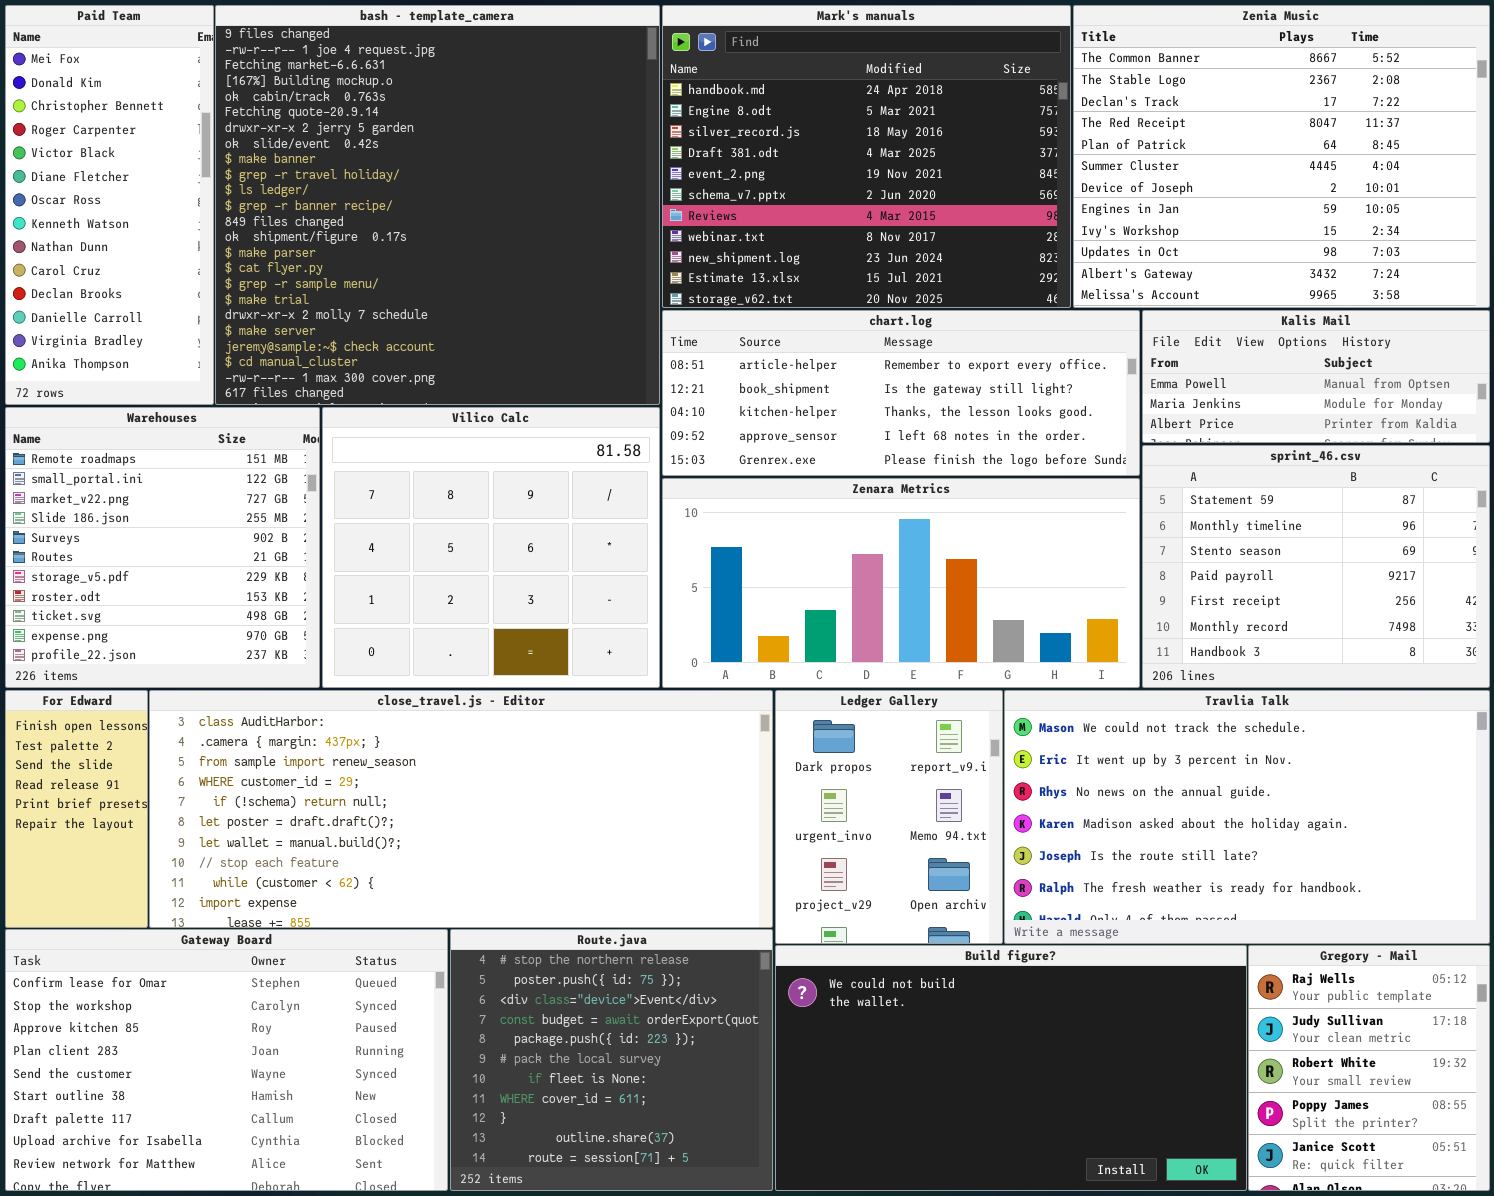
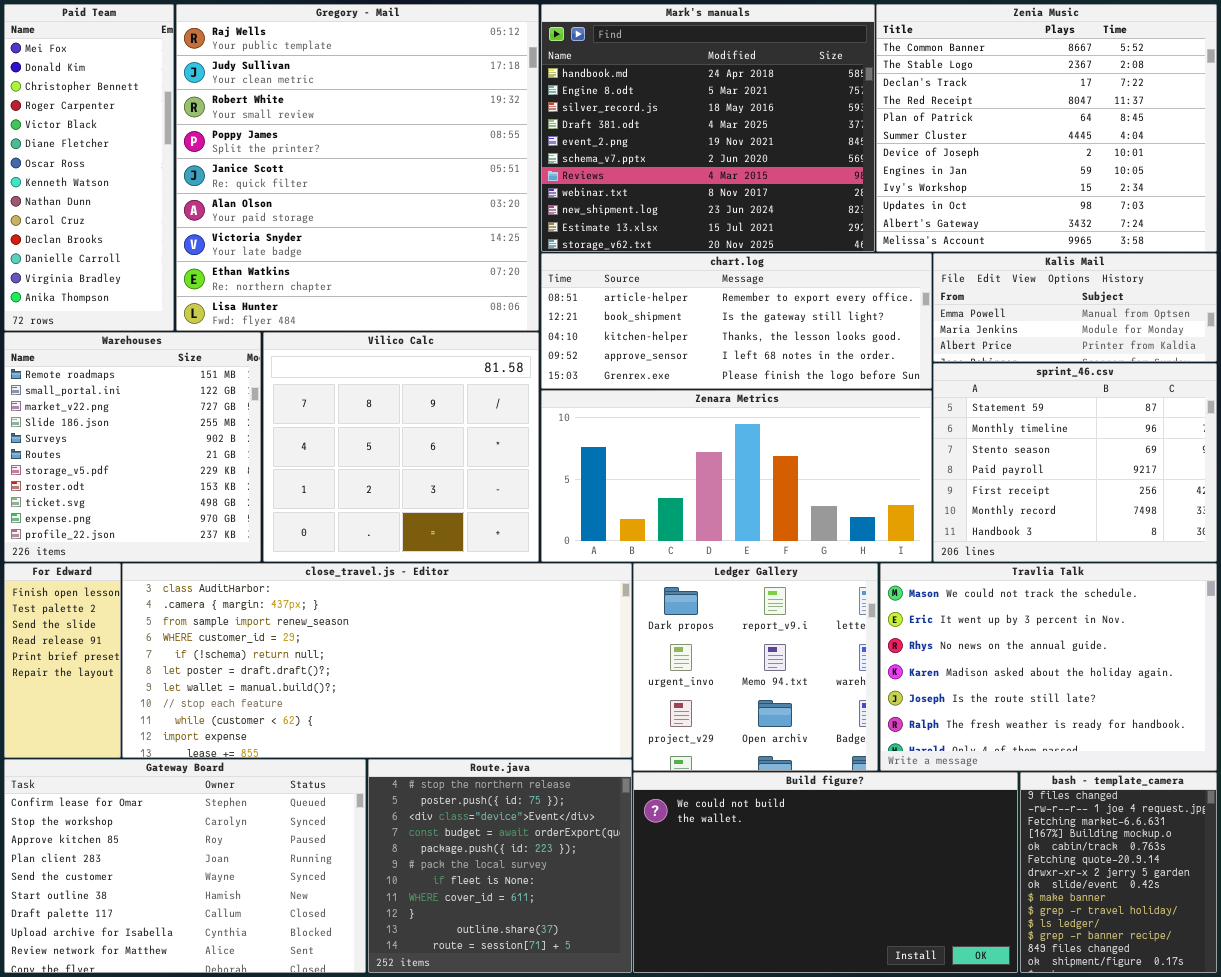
bash - template_camera: [215,5,660,405] -> [1020,772,1217,973], moved, resized
Ledger Gallery: [775,690,1003,944] -> [633,563,878,771], resized
Travlia Talk: [1004,690,1490,944] -> [880,563,1217,771], resized
Gregory - Mail: [1248,945,1490,1191] -> [176,4,539,331], moved, resized

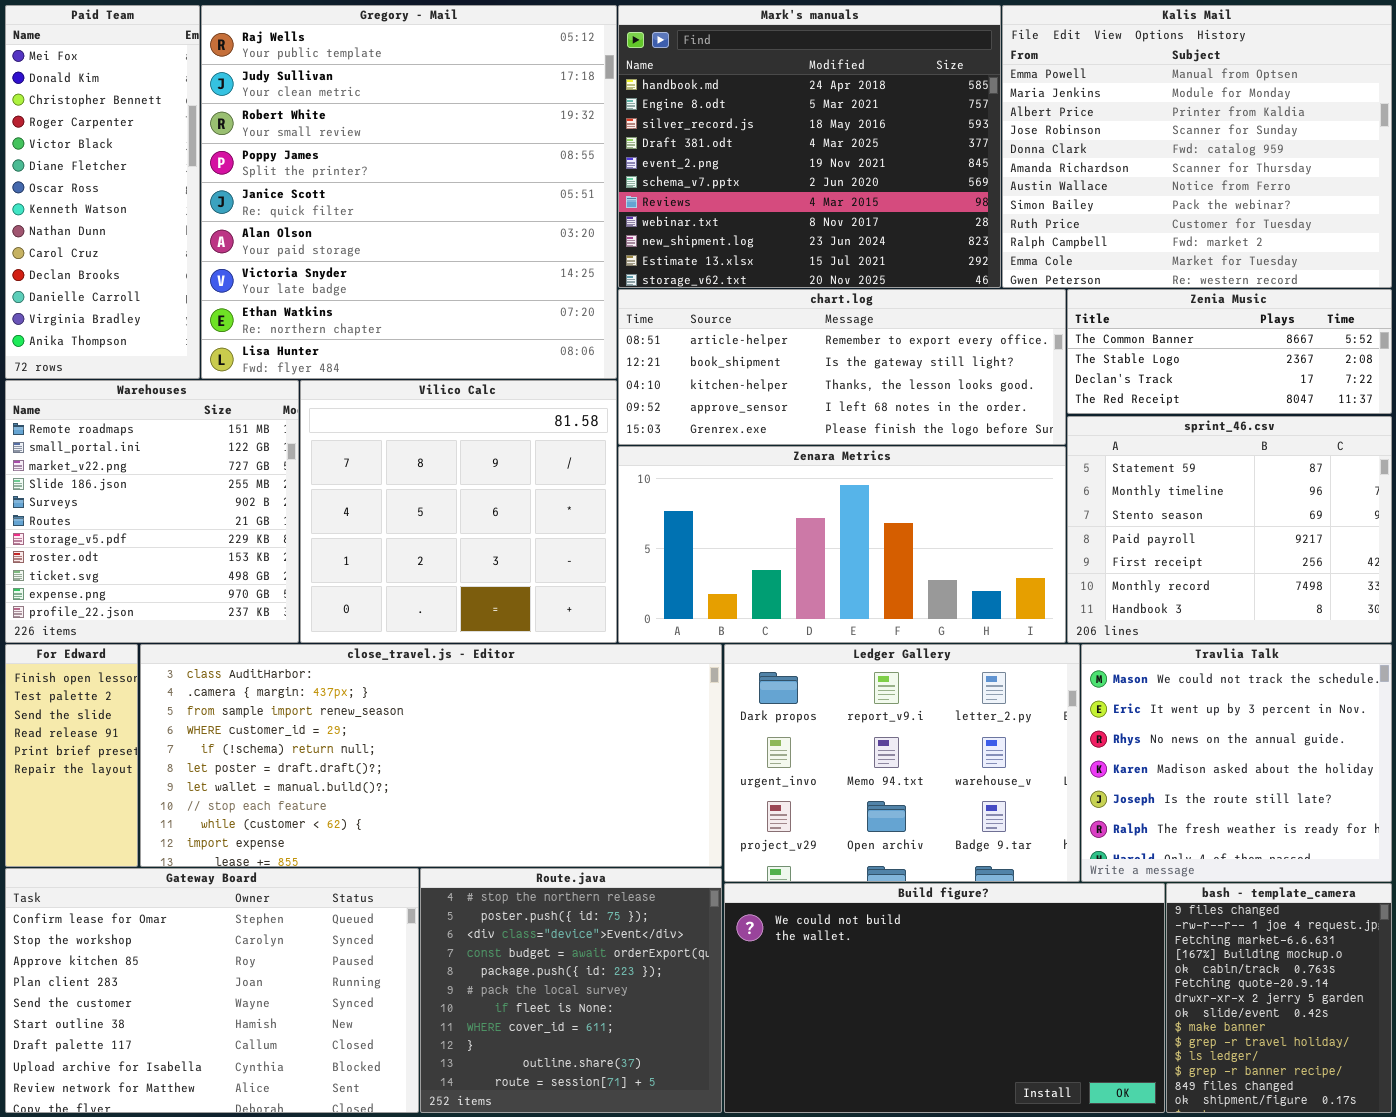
Zenia Music: [876,4,1217,252] -> [1067,289,1392,414], moved, resized
Kalis Mail: [933,253,1217,362] -> [1002,5,1392,288], moved, resized
Ledger Gallery: [633,563,878,771] -> [724,644,1080,882], resized
Travlia Talk: [880,563,1217,771] -> [1081,644,1392,882], resized

